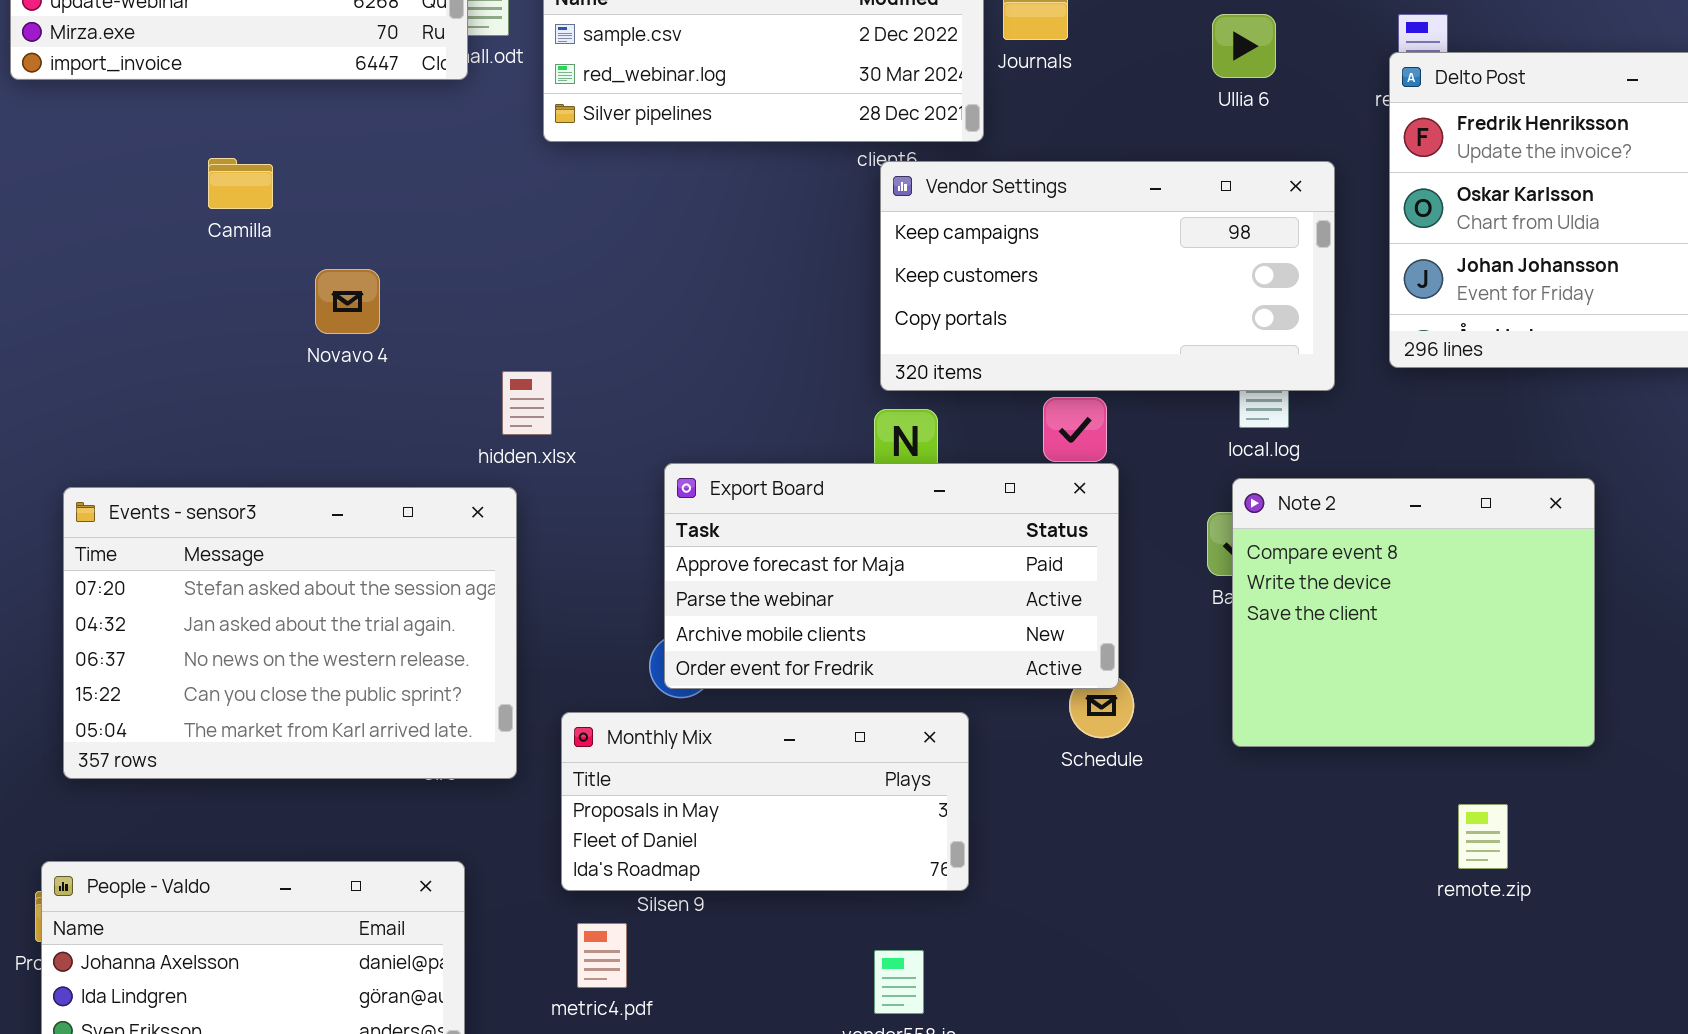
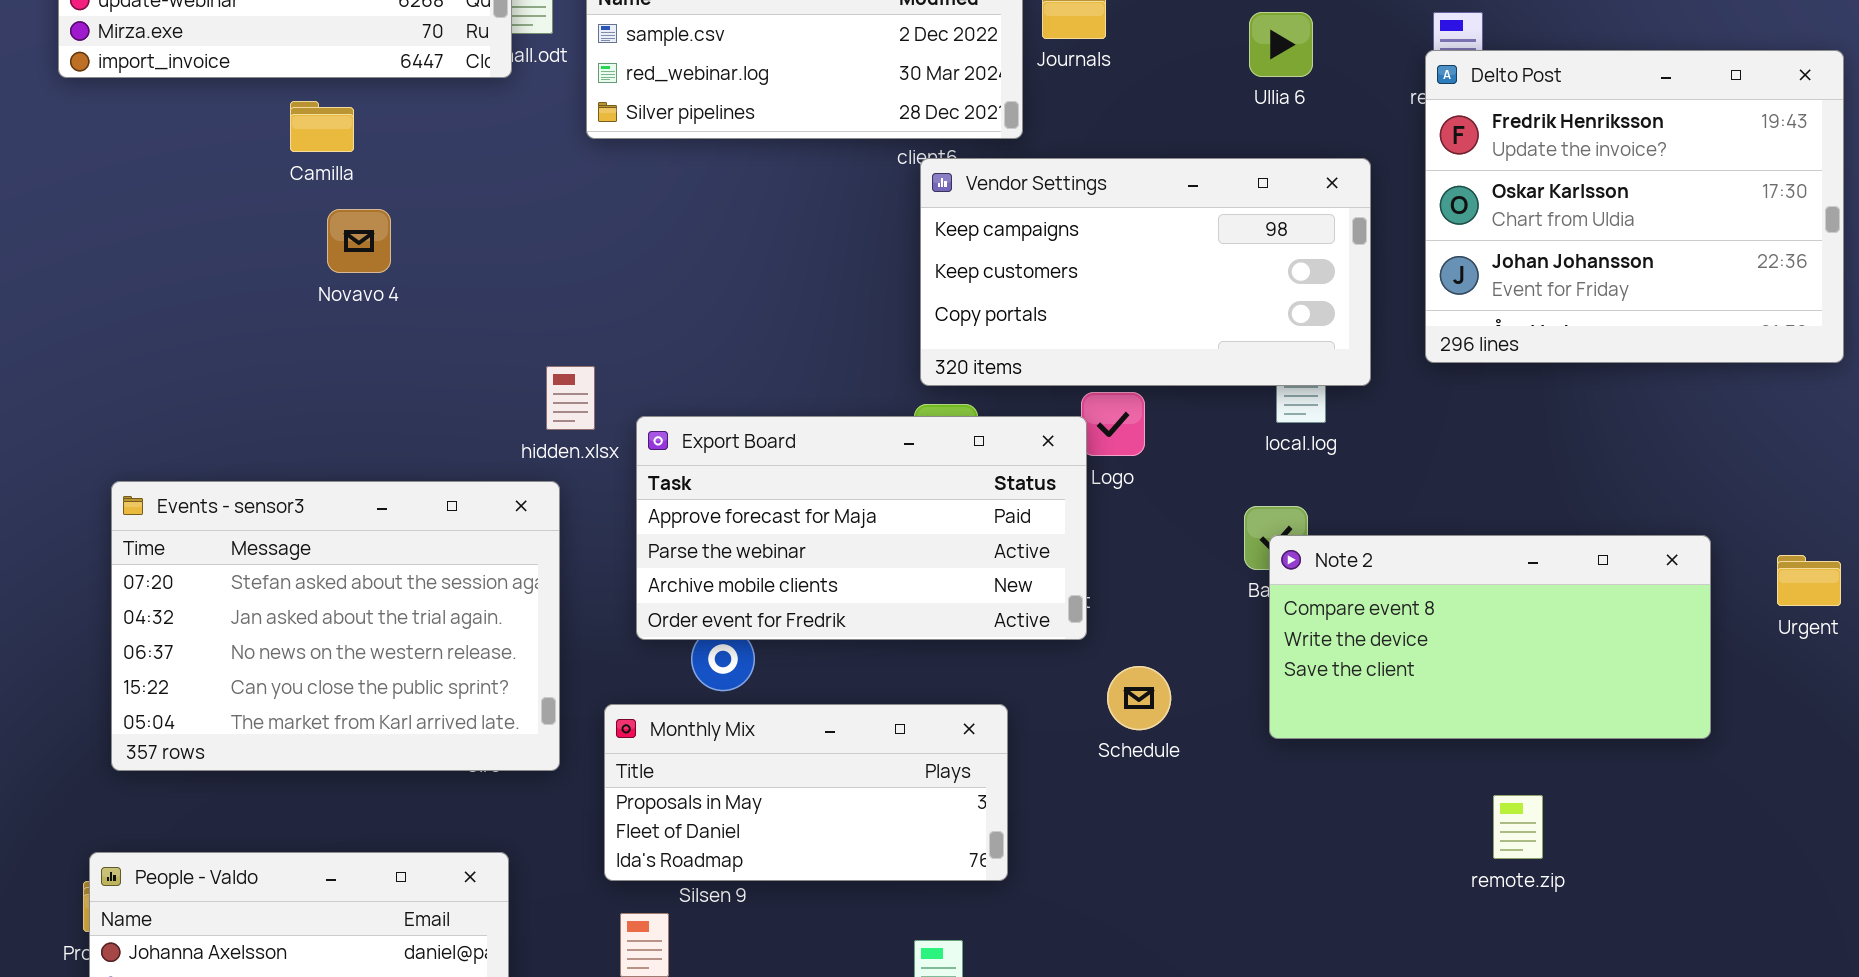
Camilla: [208,158,273,209] -> [290,101,354,152], moved
Novavo 4: [315,269,380,334] -> [327,209,391,273], moved
Export Board: [664,463,1119,689] -> [636,416,1087,640], moved
Note 2: [1232,478,1595,747] -> [1269,535,1711,739], resized

